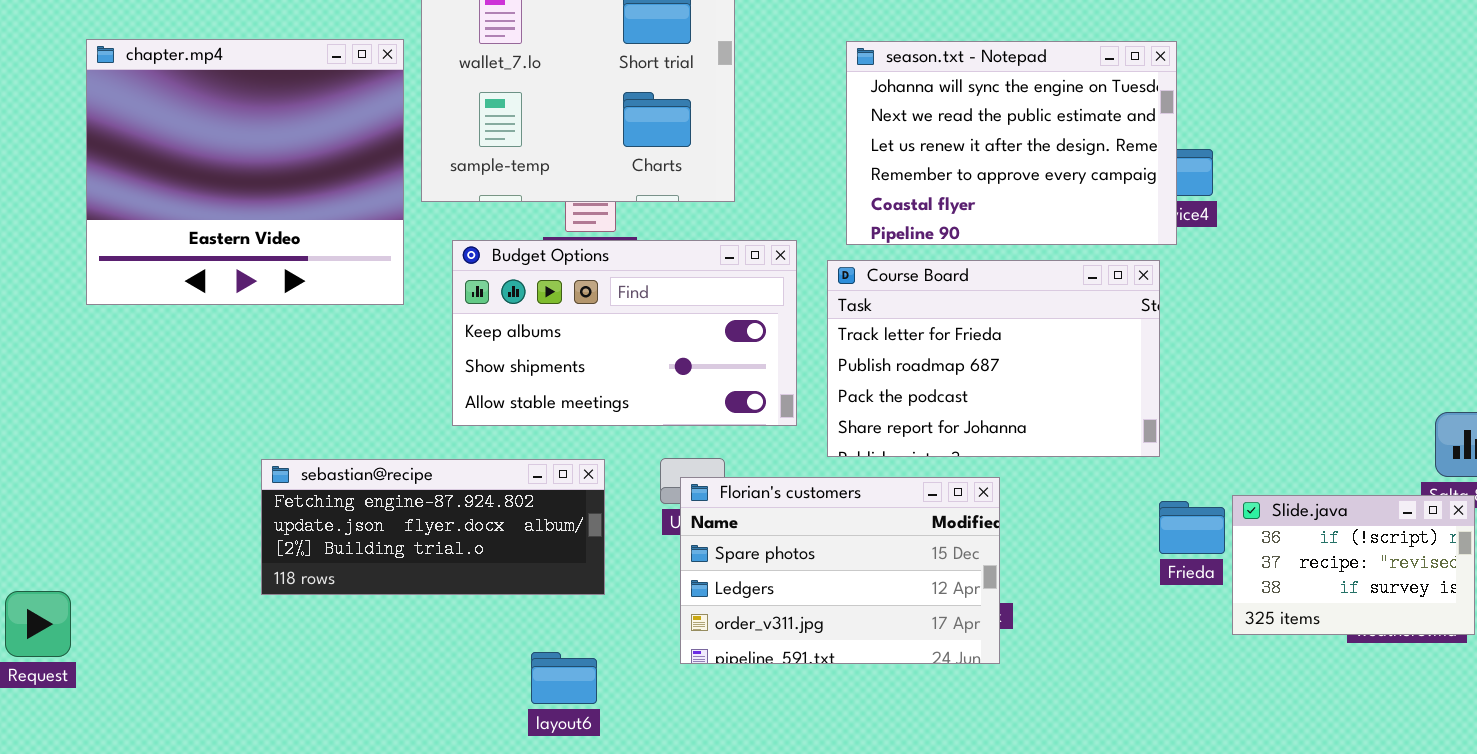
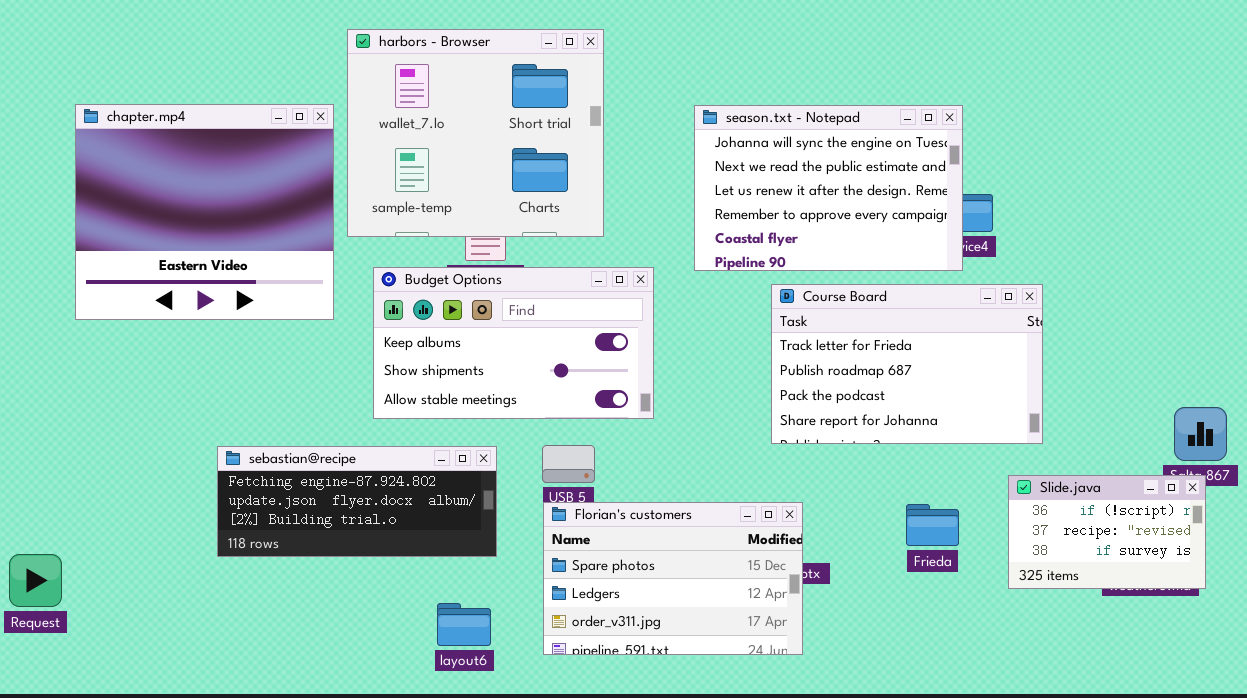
Course Board: [827,260,1160,457] -> [771,284,1043,444], moved
Florian's customers: [680,477,1000,664] -> [543,502,803,655], moved
Frieda: [1159,501,1225,554] -> [906,504,959,546], moved

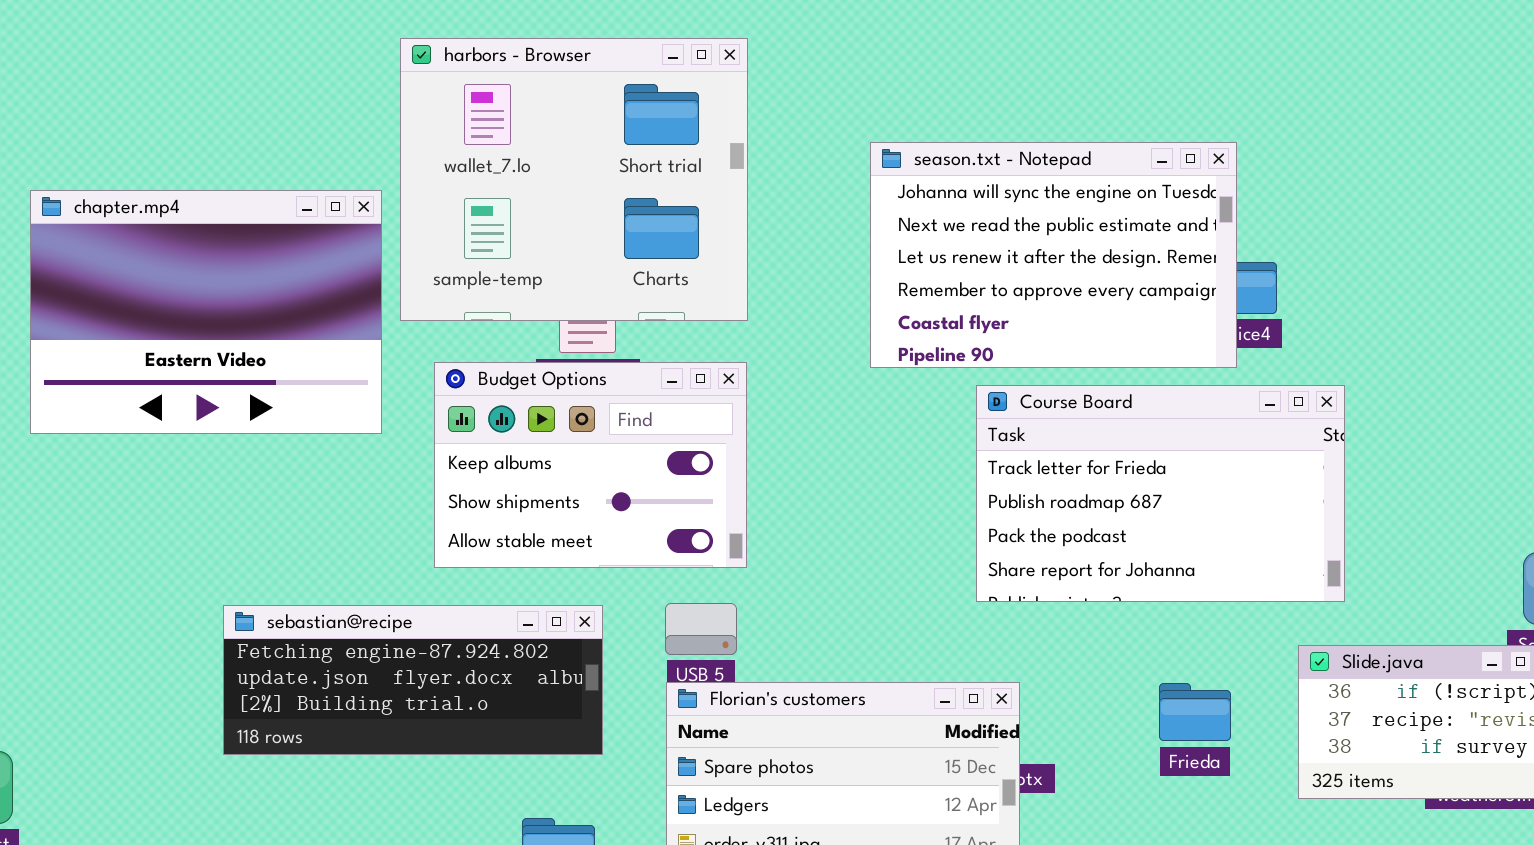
chapter.mp4: [75,104,334,320] -> [30,190,382,434], resized
Budget Options: [373,267,654,419] -> [434,362,747,568], resized

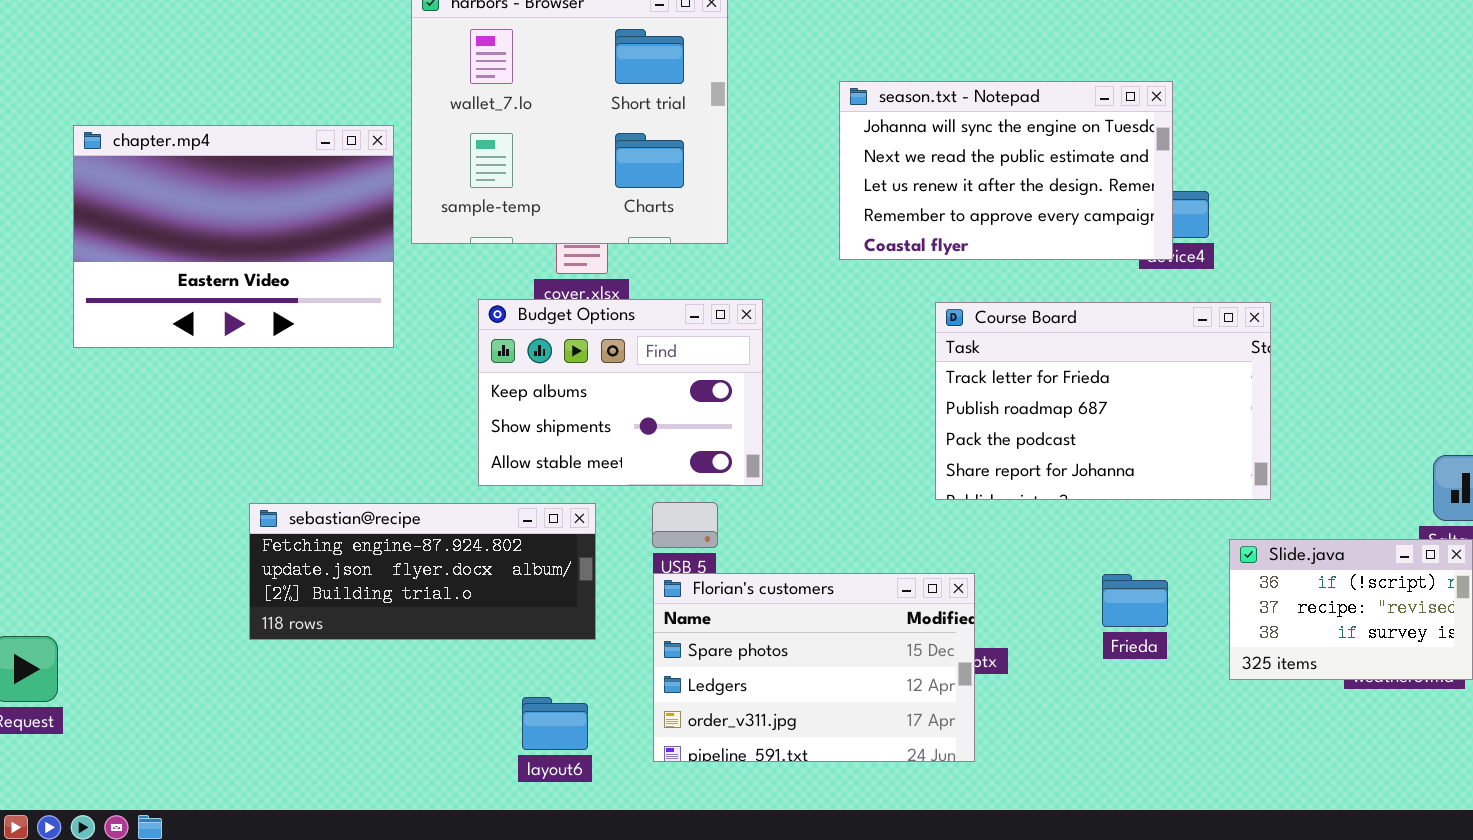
season.txt - Notepad: [870,142,1237,368] -> [839,81,1173,260], resized
Budget Options: [434,362,747,568] -> [478,299,763,486], moved

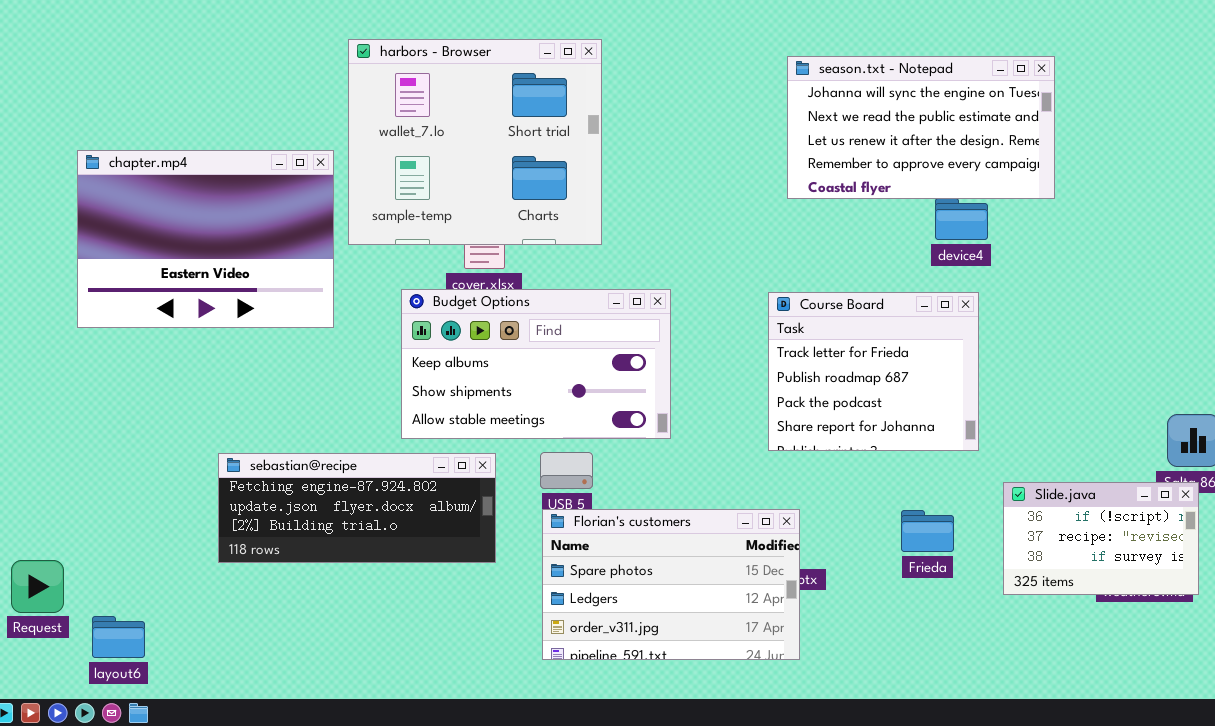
season.txt - Notepad: [839,81,1173,260] -> [787,56,1055,199], moved
Budget Options: [478,299,763,486] -> [401,289,671,439], resized
Course Board: [935,302,1271,500] -> [768,292,979,451], resized
layout6: [522,697,588,750] -> [92,616,145,658], moved

